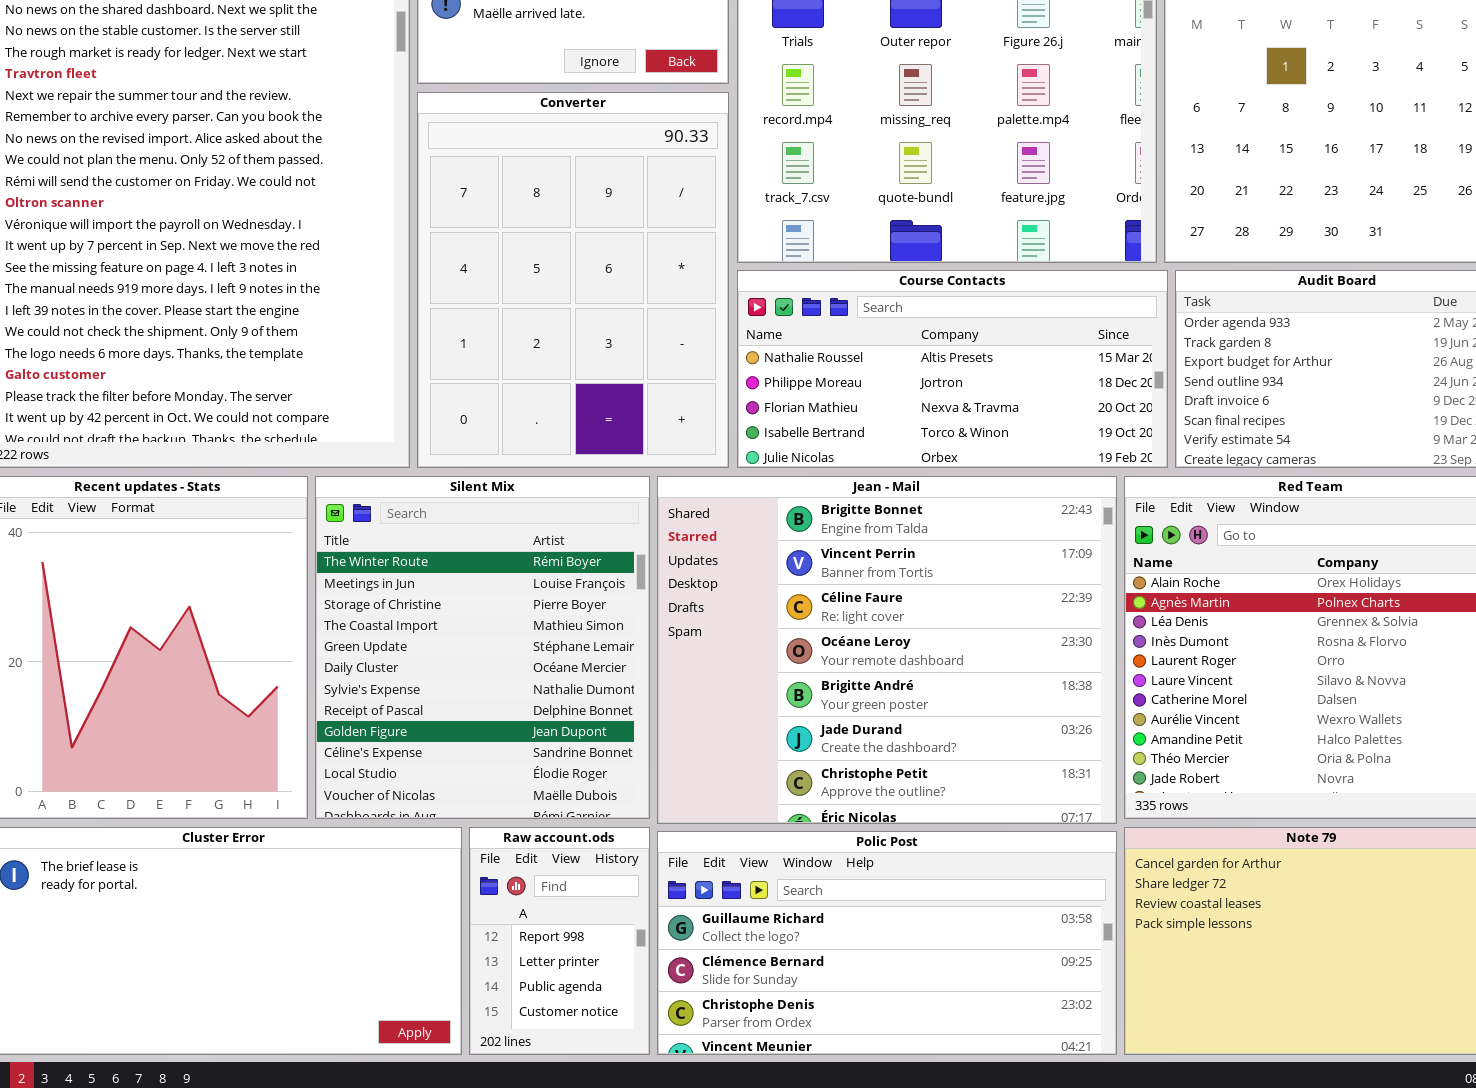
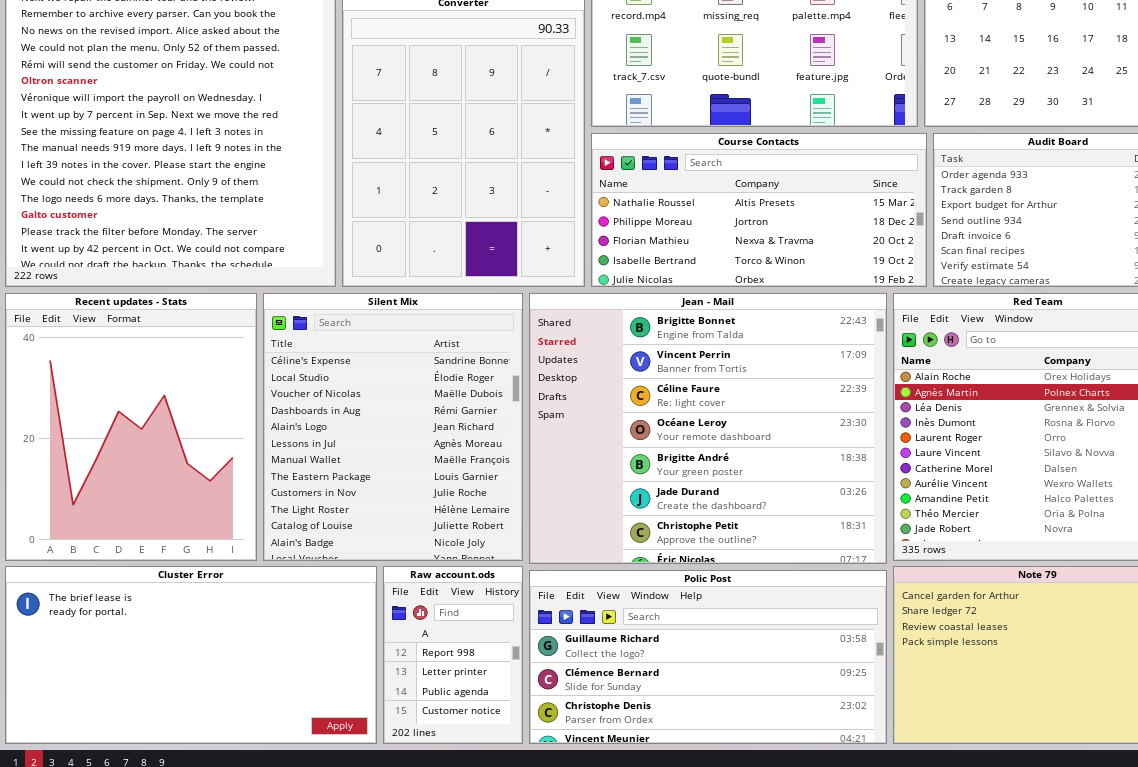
Silent Mix: [315,476,650,819] -> [263,293,523,561], scrolled down 9 rows

